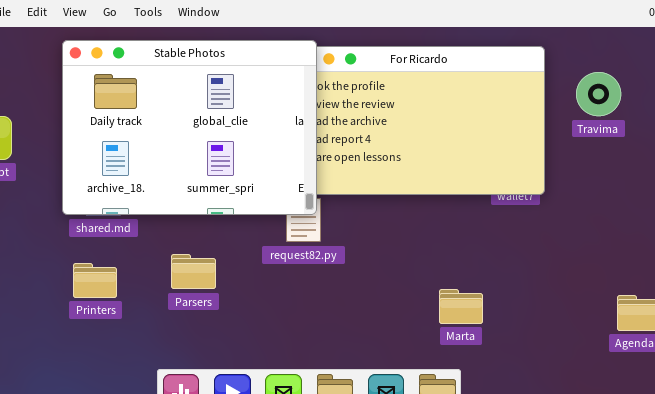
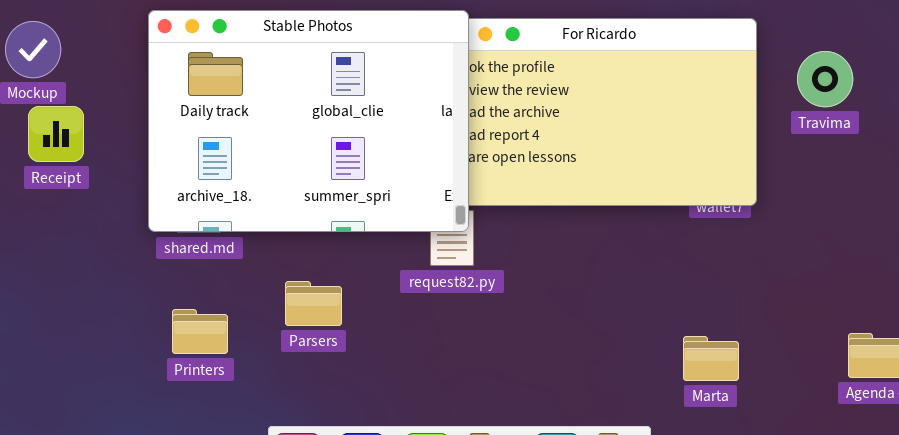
Printers: [73,263,117,298] -> [172,309,228,354], moved
Marta: [439,289,483,324] -> [683,336,739,381], moved

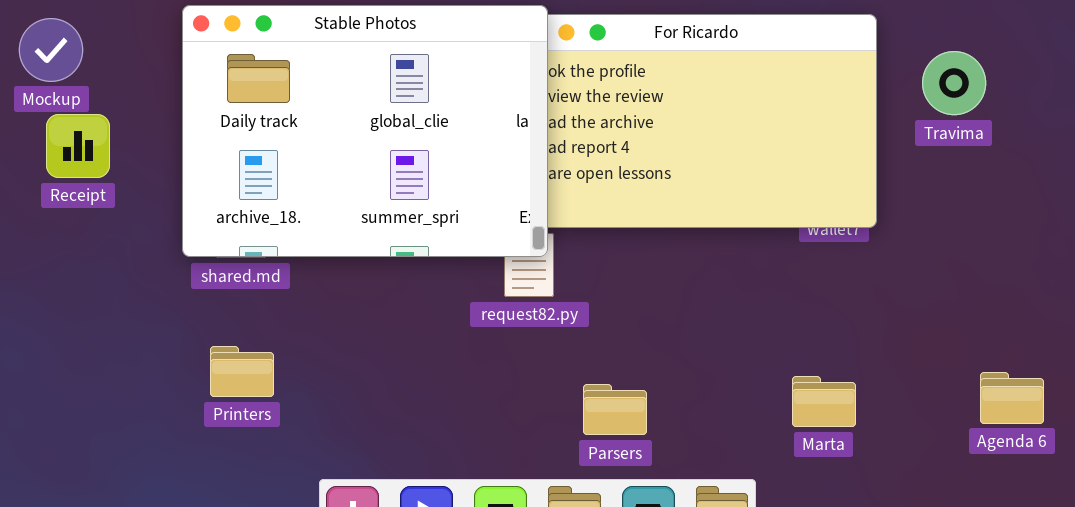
Parsers: [285,281,342,326] -> [583,384,647,435], moved

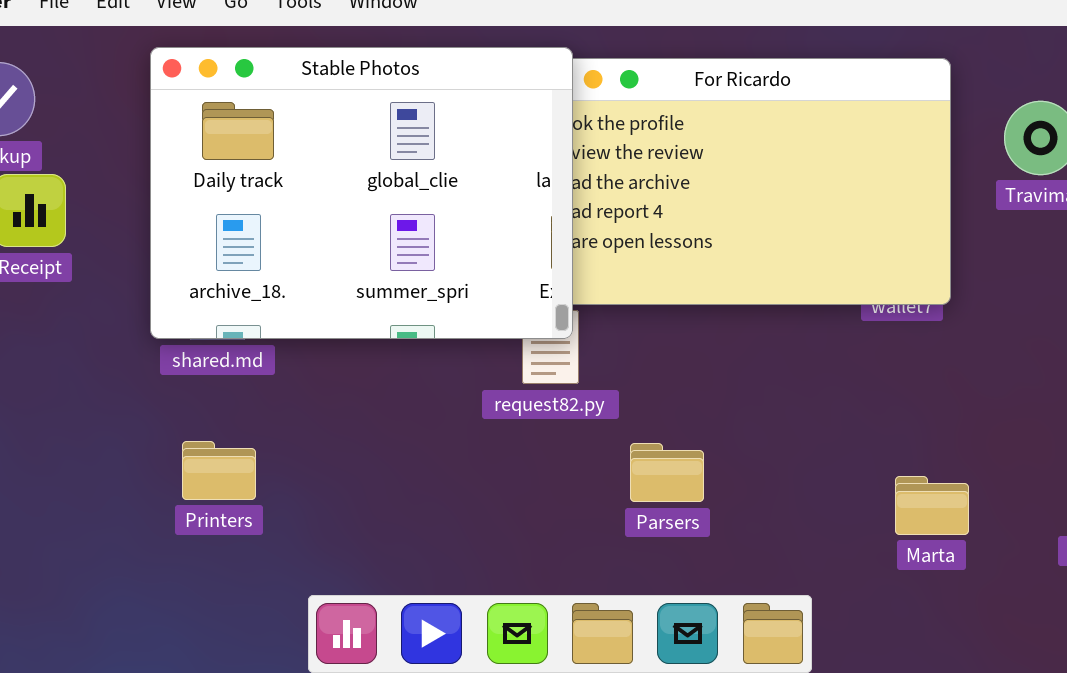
Marta: [792,376,856,427] -> [895,476,969,535], moved
Parsers: [583,384,647,435] -> [630,443,704,502], moved

